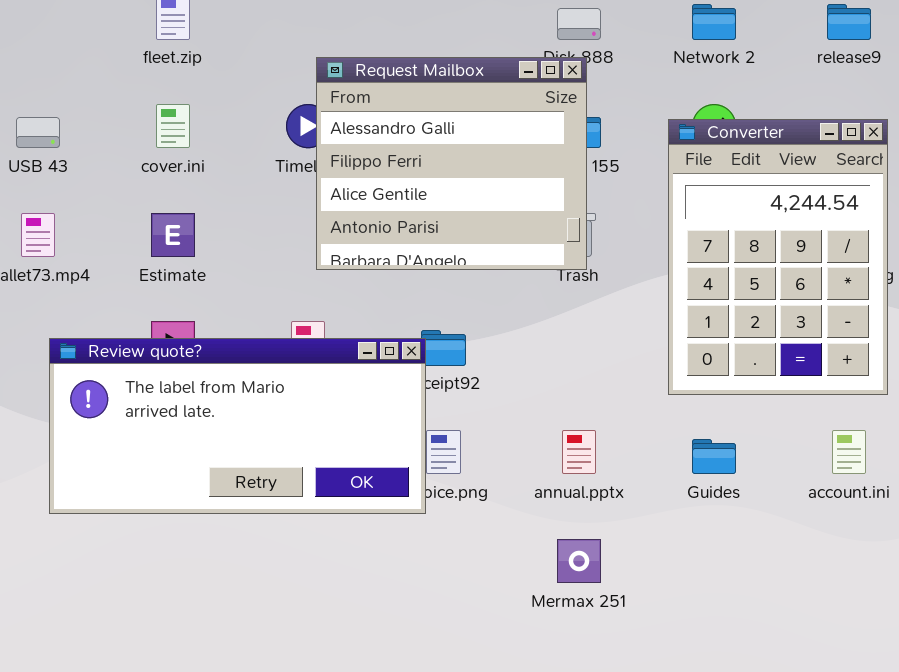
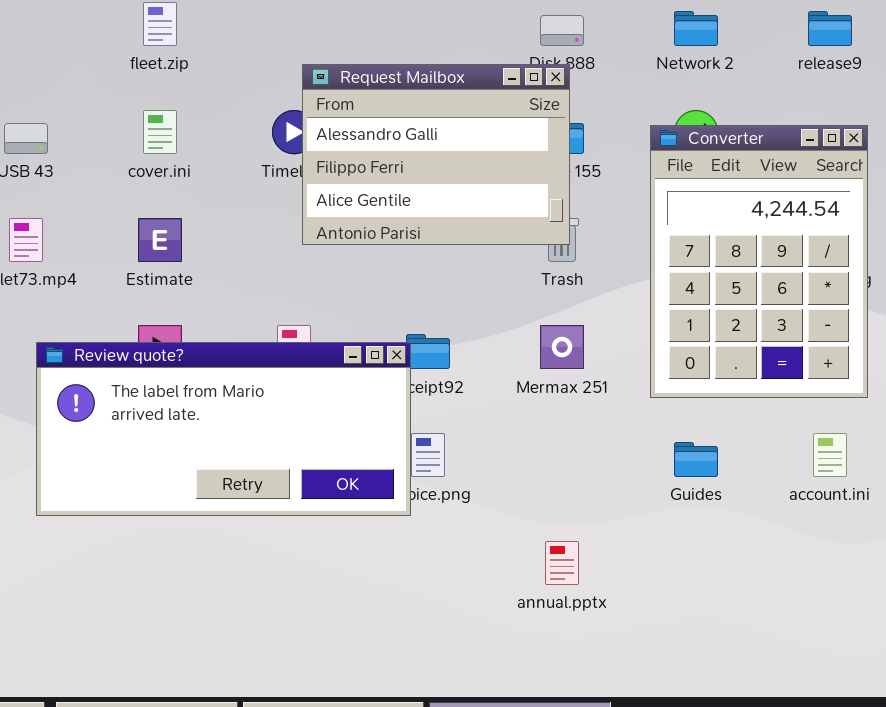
Request Mailbox: [316,57,587,270] -> [302,64,570,245], resized
annual.pptx: [562,430,596,474] -> [545,541,579,585], moved
Mermax 251: [557,539,601,583] -> [540,325,584,369], moved

